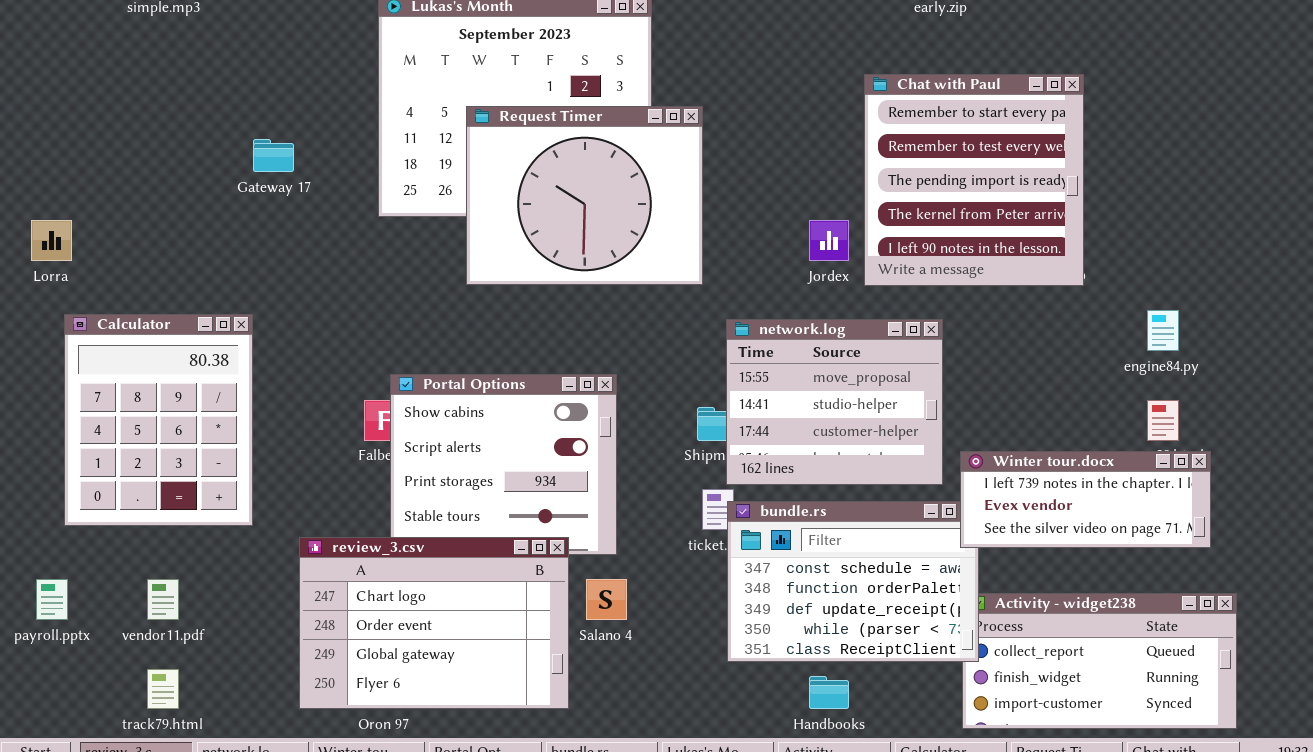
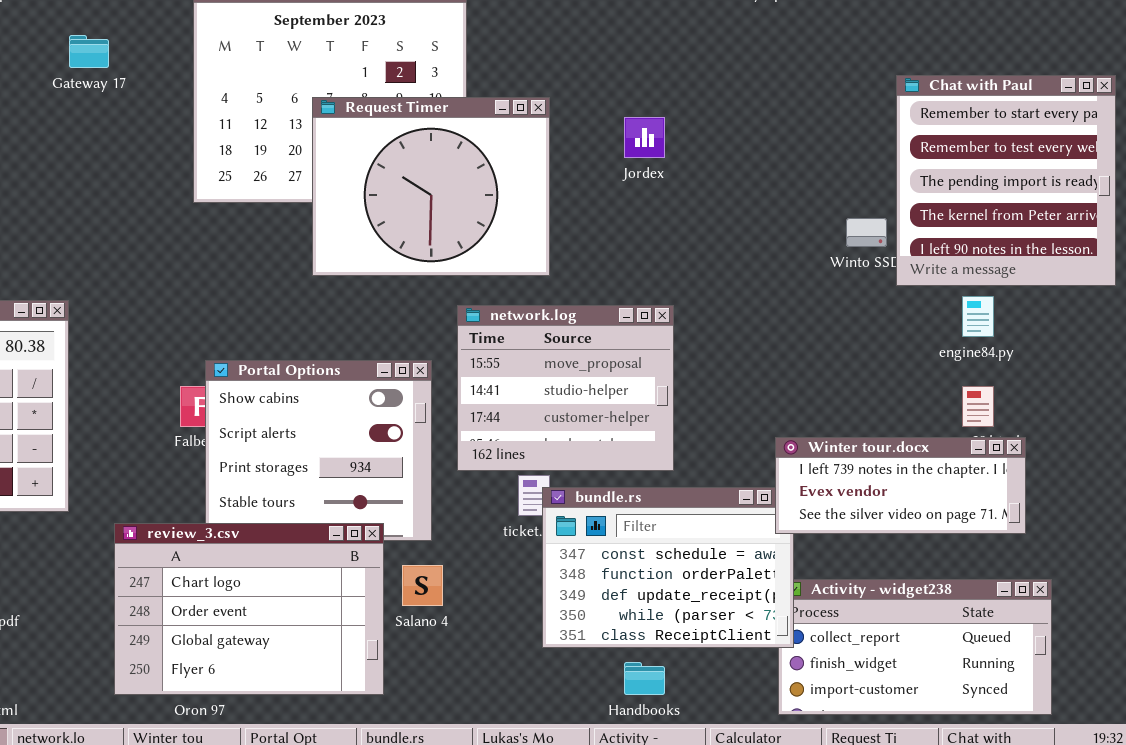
Chat with Paul: [864,74,1084,286] -> [896,75,1116,286], moved
Request Timer: [466,106,703,285] -> [312,97,550,276], moved
Gateway 17: [253,139,294,172] -> [69,35,109,68], moved
Jordex: [809,220,849,261] -> [624,117,665,158], moved
network.log: [726,319,943,485] -> [457,305,674,471], moved

